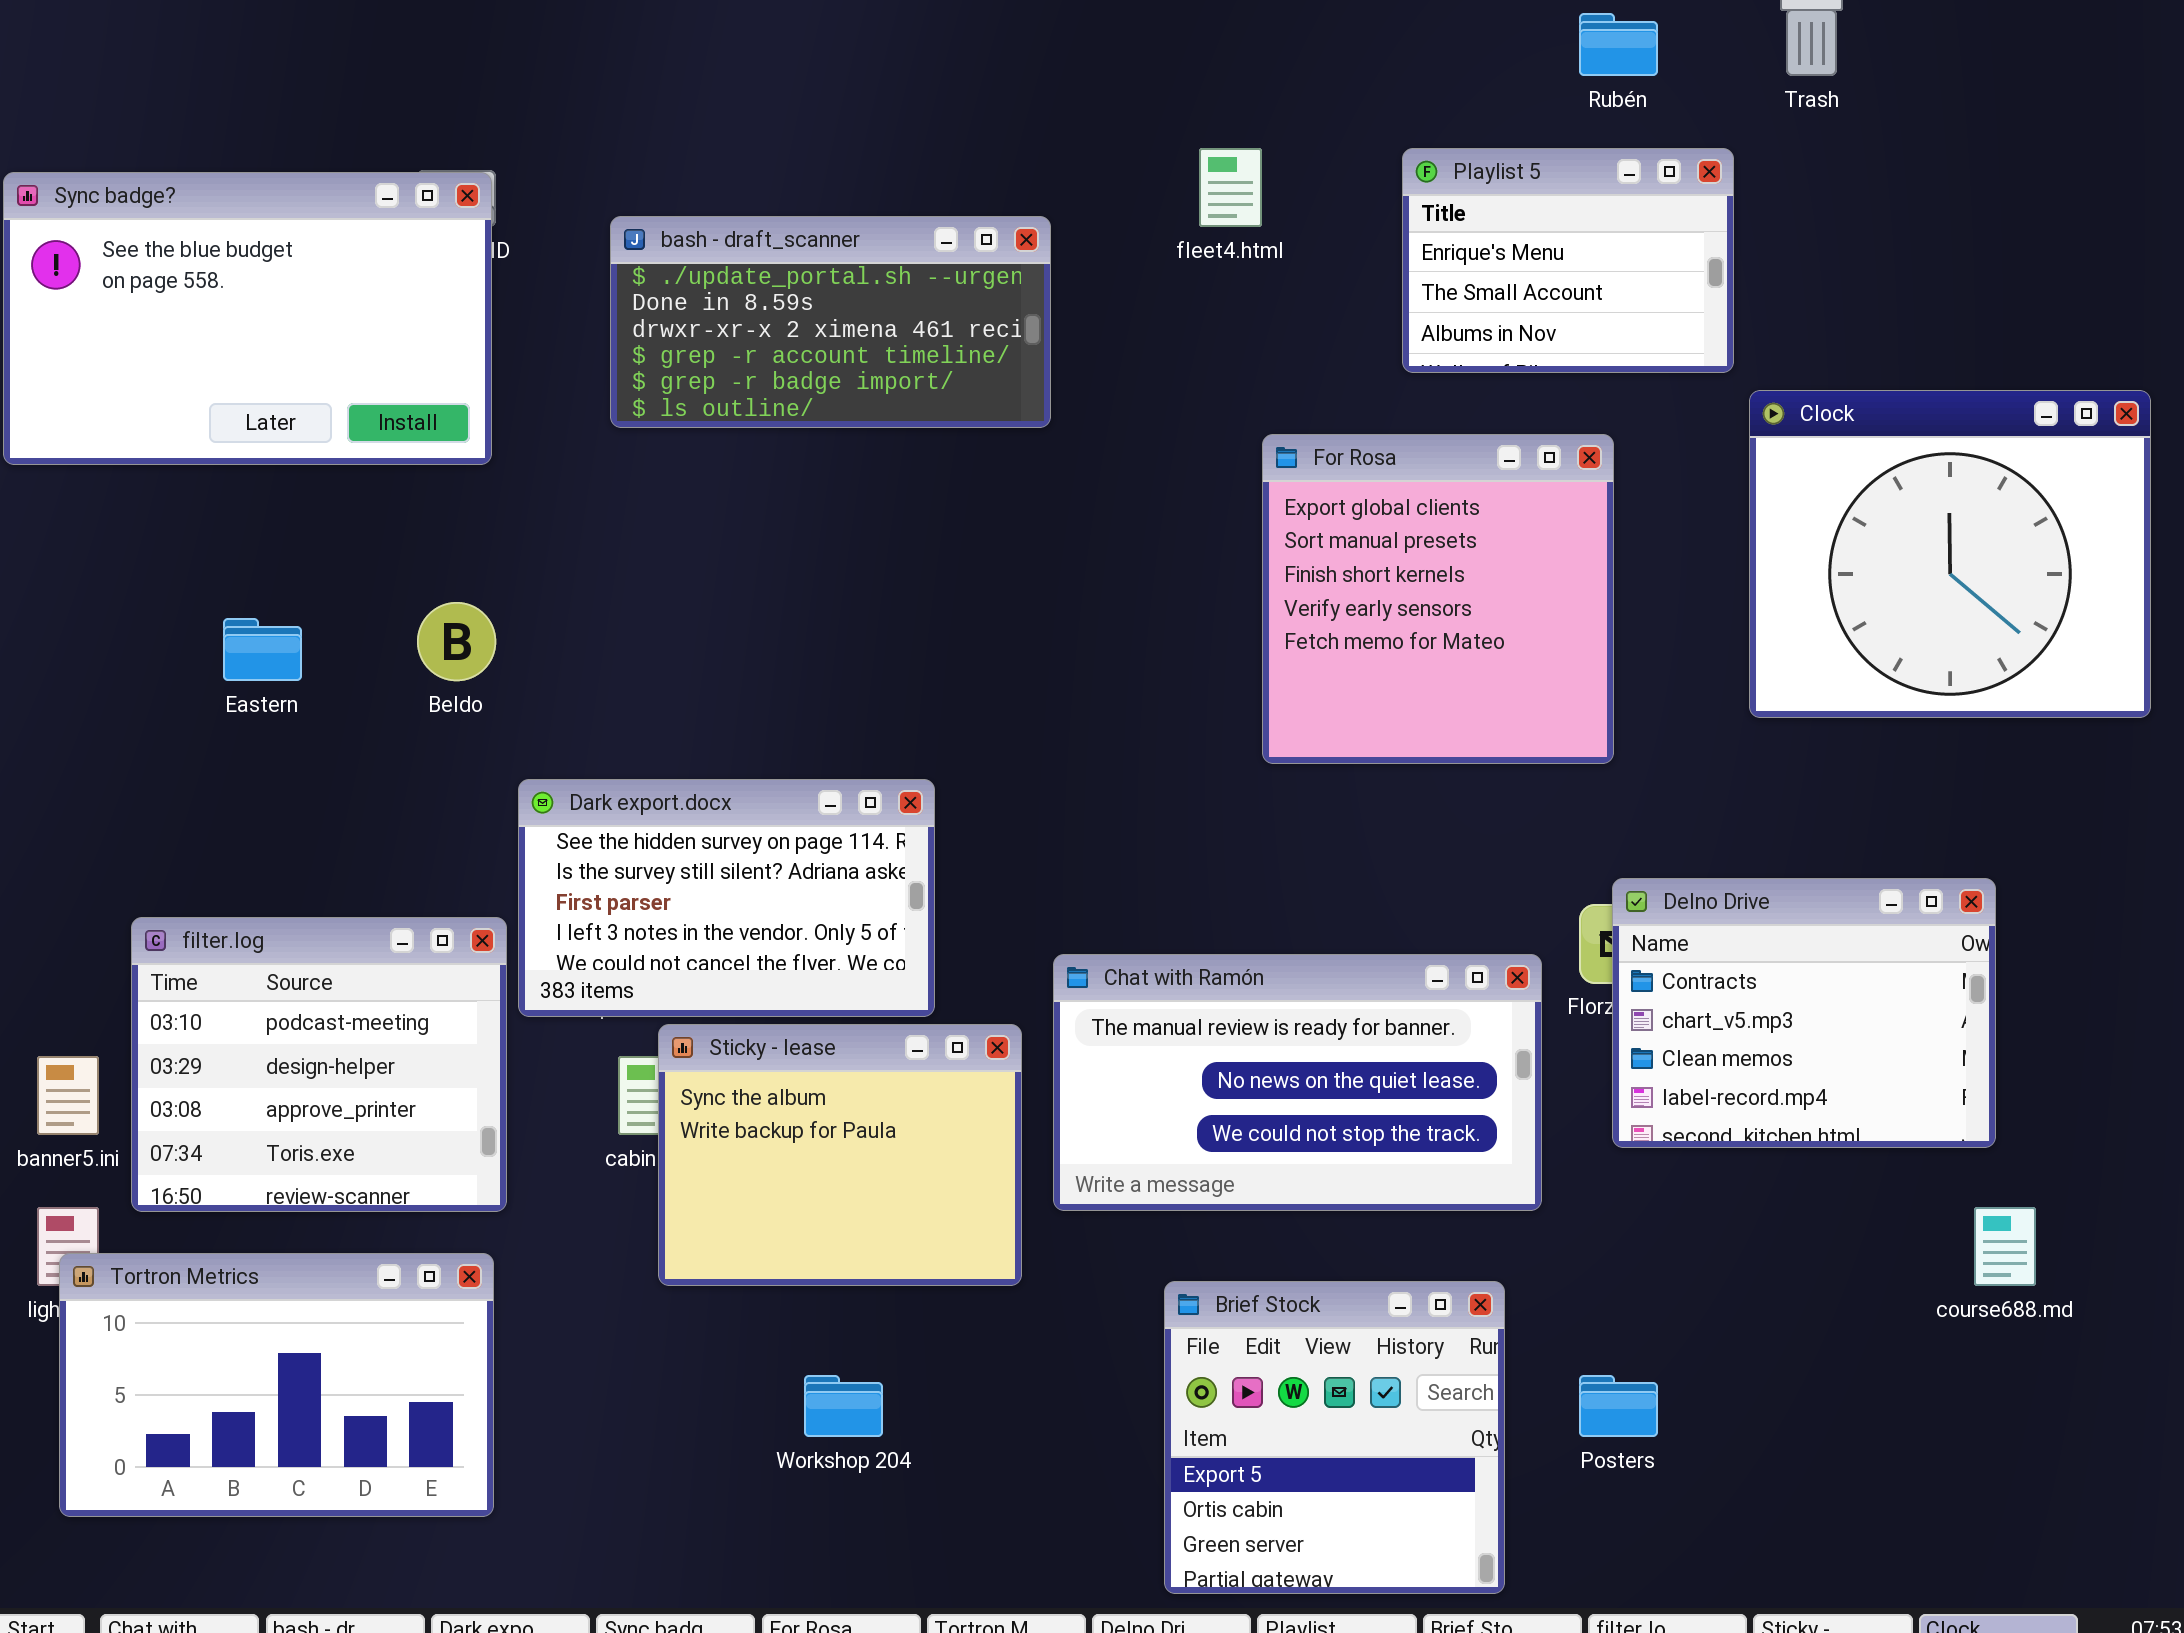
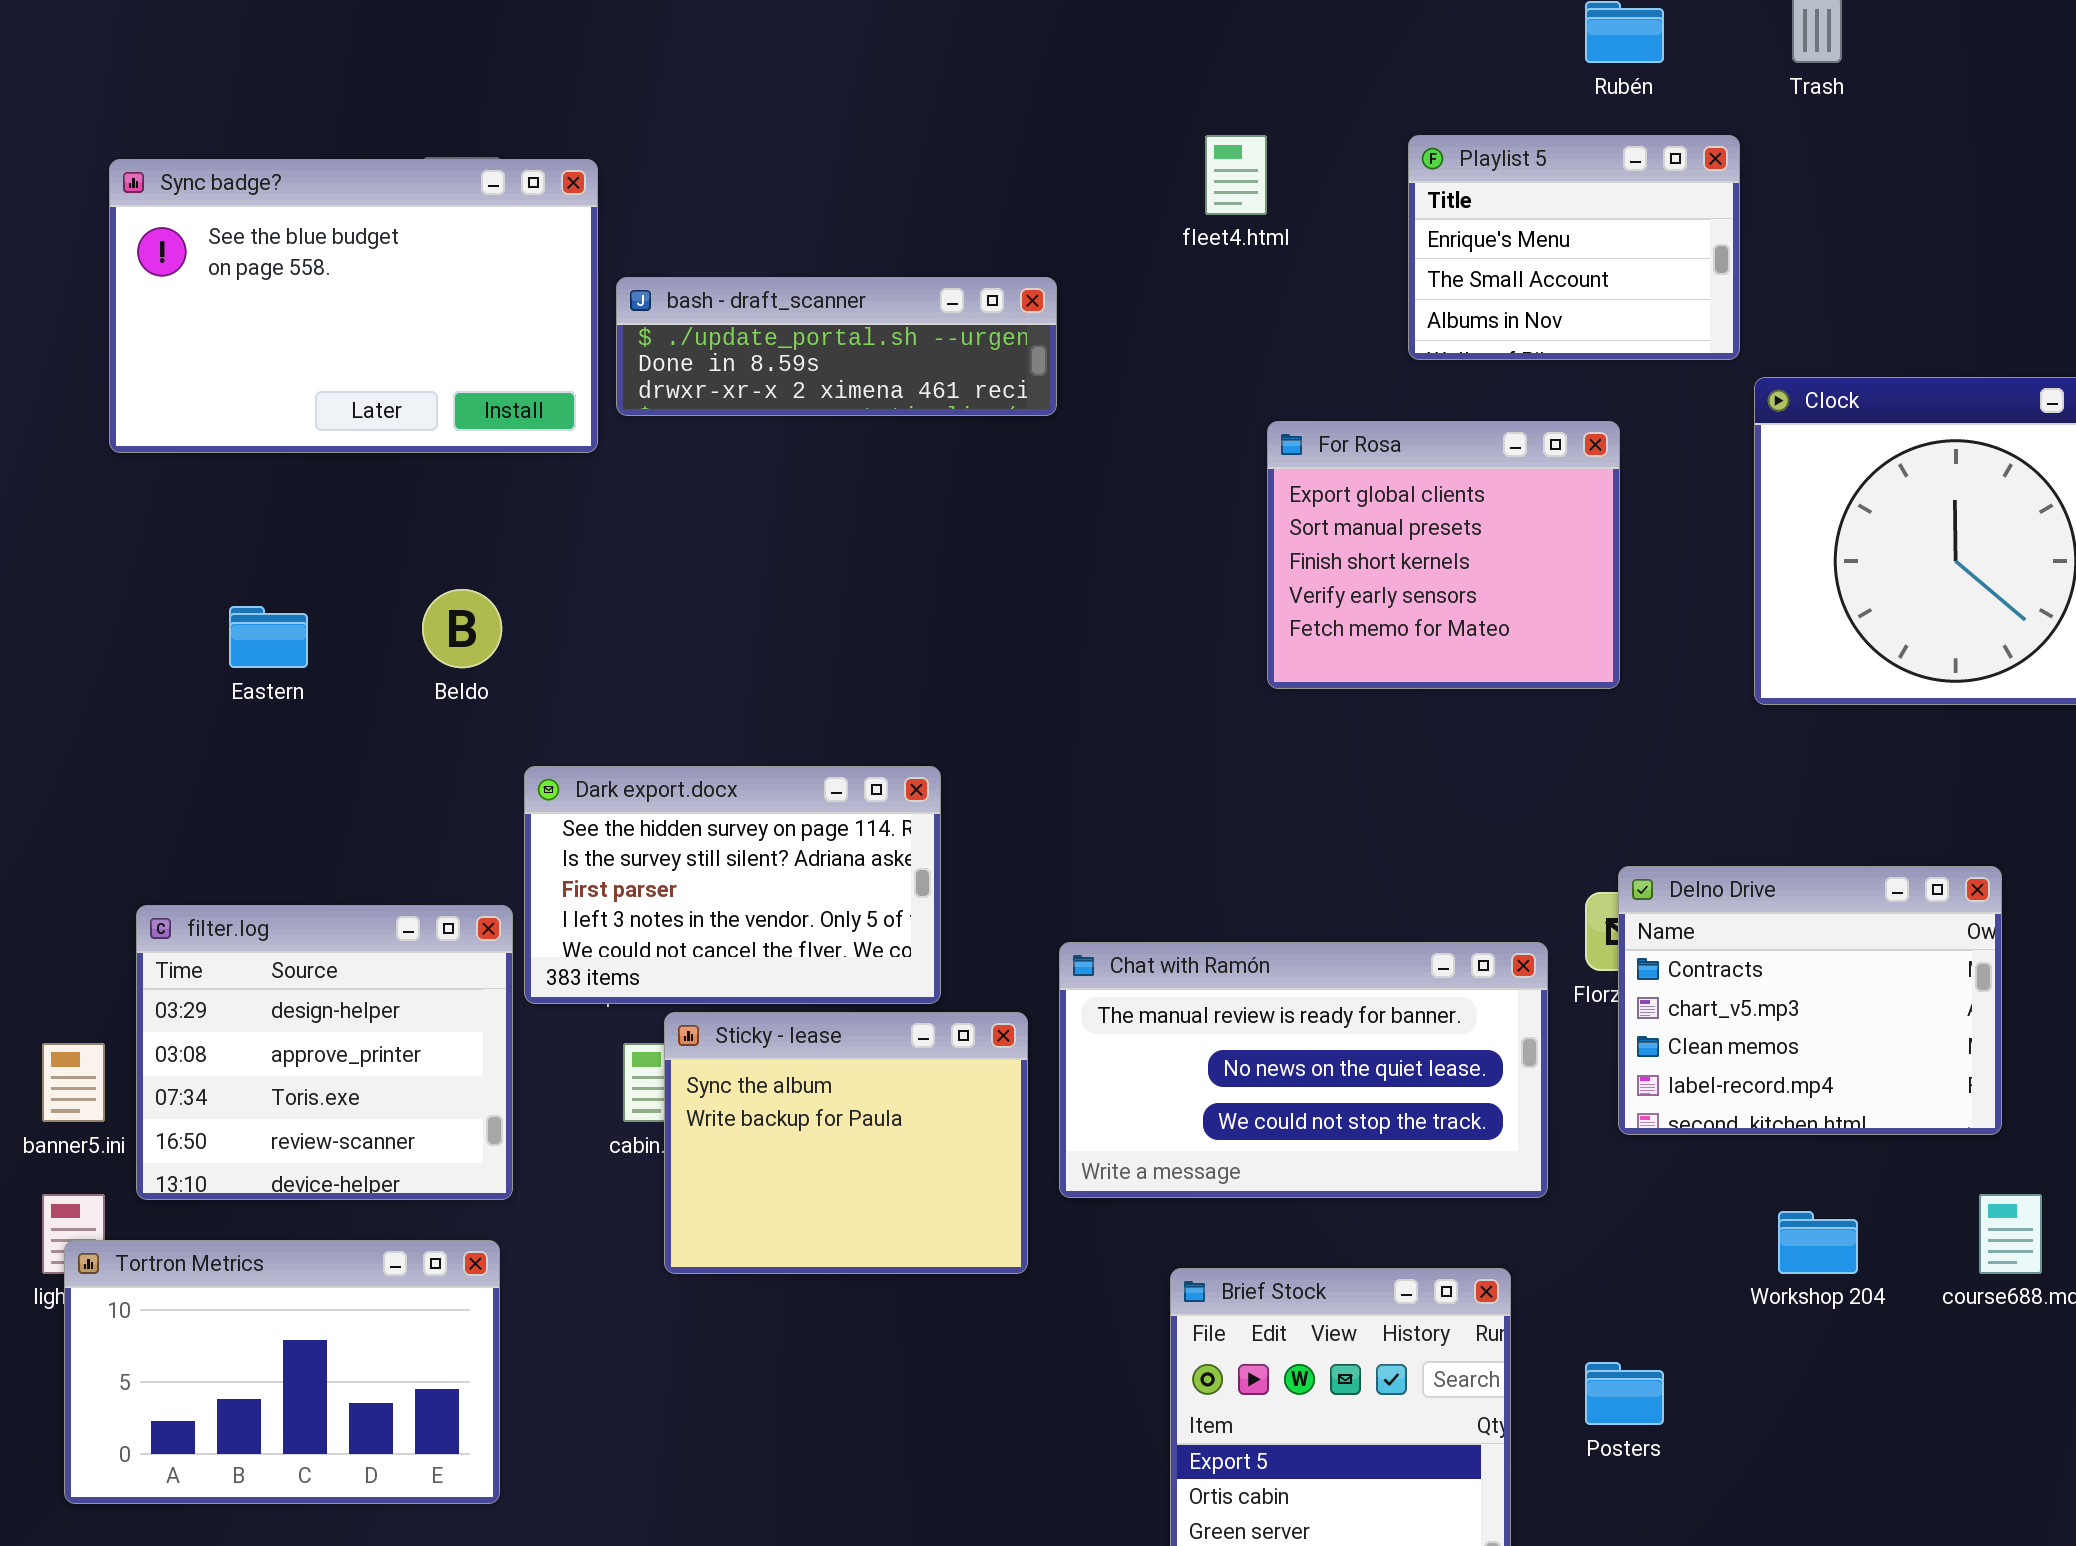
Sync badge?: [3,172,492,465] -> [109,159,598,453], moved
bash - draft_scanner: [610,216,1051,428] -> [616,277,1057,416], resized
For Rosa: [1262,434,1614,764] -> [1267,421,1620,689], resized
filter.log: [131,917,507,1212] -> [136,905,513,1200], scrolled down 1 row
Workshop 204: [804,1375,883,1437] -> [1778,1211,1858,1274], moved

